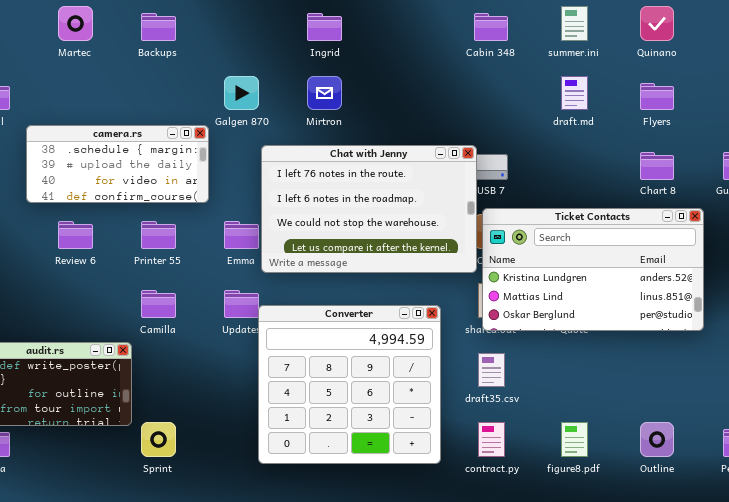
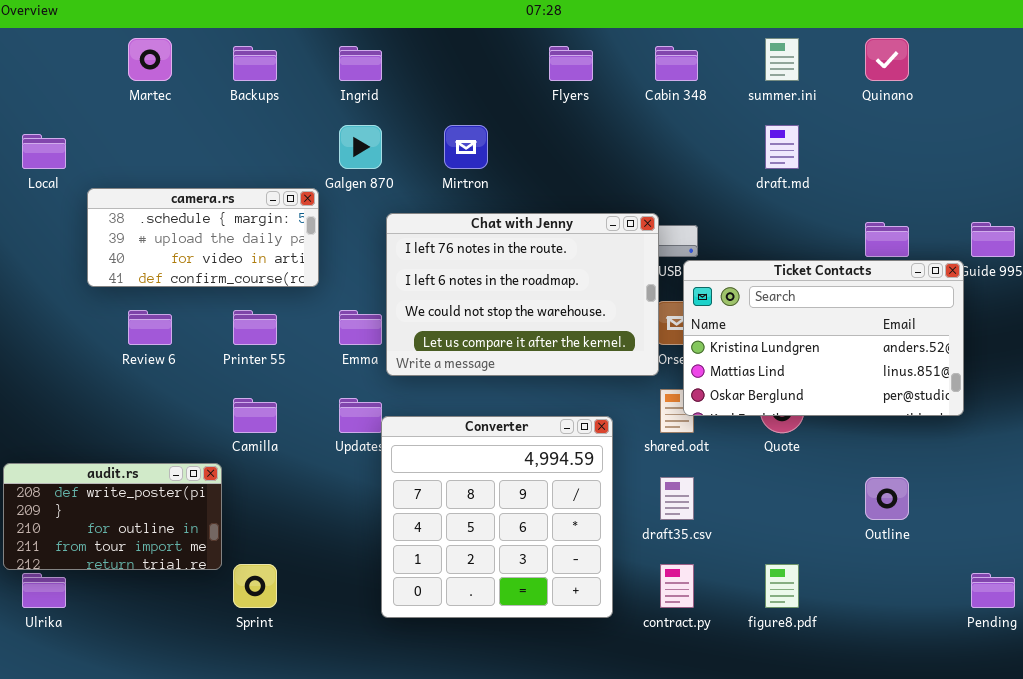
Ingrid: [307,13,342,41] -> [339,46,382,81], moved
Flyers: [640,83,674,110] -> [549,46,593,81], moved
Ticket Contacts: [482,208,704,331] -> [683,260,964,416], moved
Outline: [640,422,674,457] -> [865,477,909,520], moved

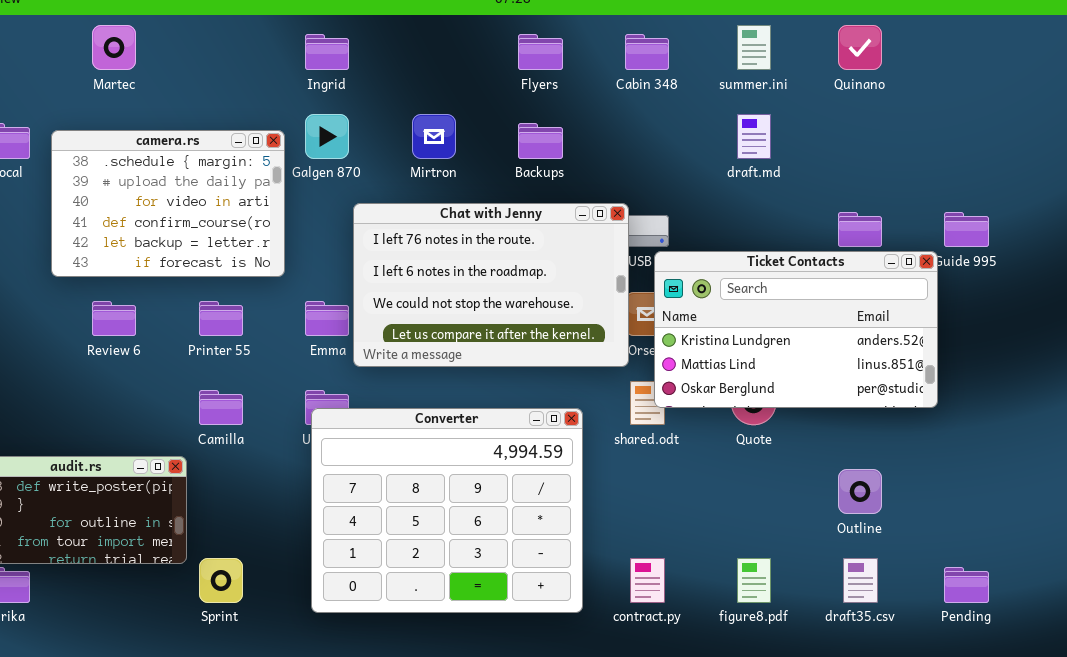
Backups: [233,46,277,81] -> [518,123,563,159], moved
camera.rs: [87,188,319,287] -> [51,130,285,277], resized
Converter: [381,416,613,618] -> [311,408,583,613], resized
draft35.csv: [660,477,694,520] -> [843,558,878,603], moved

